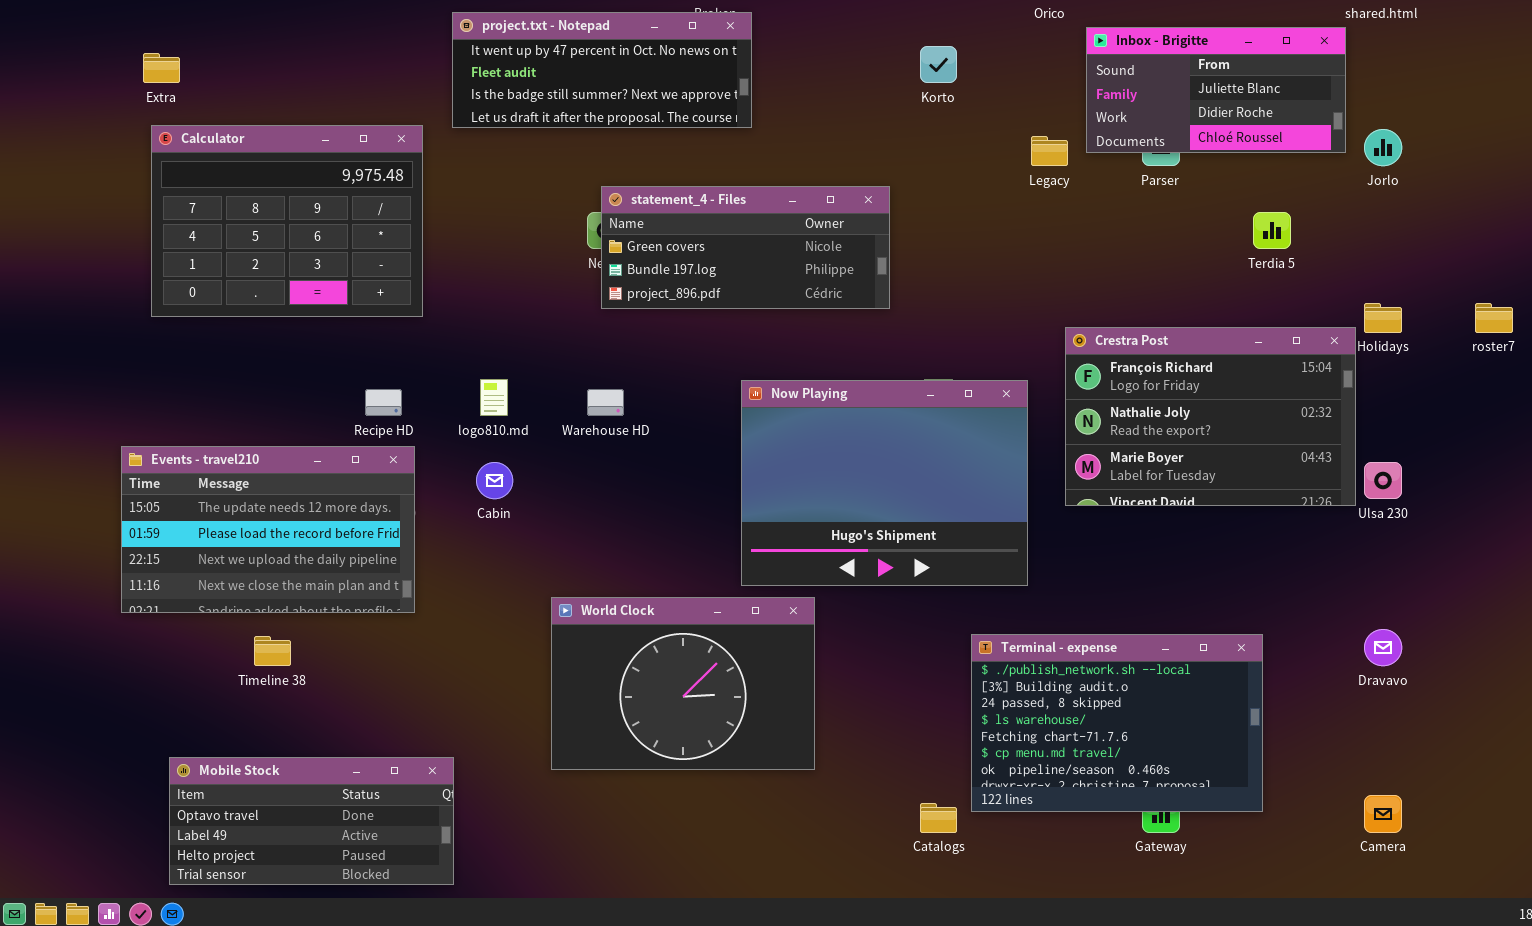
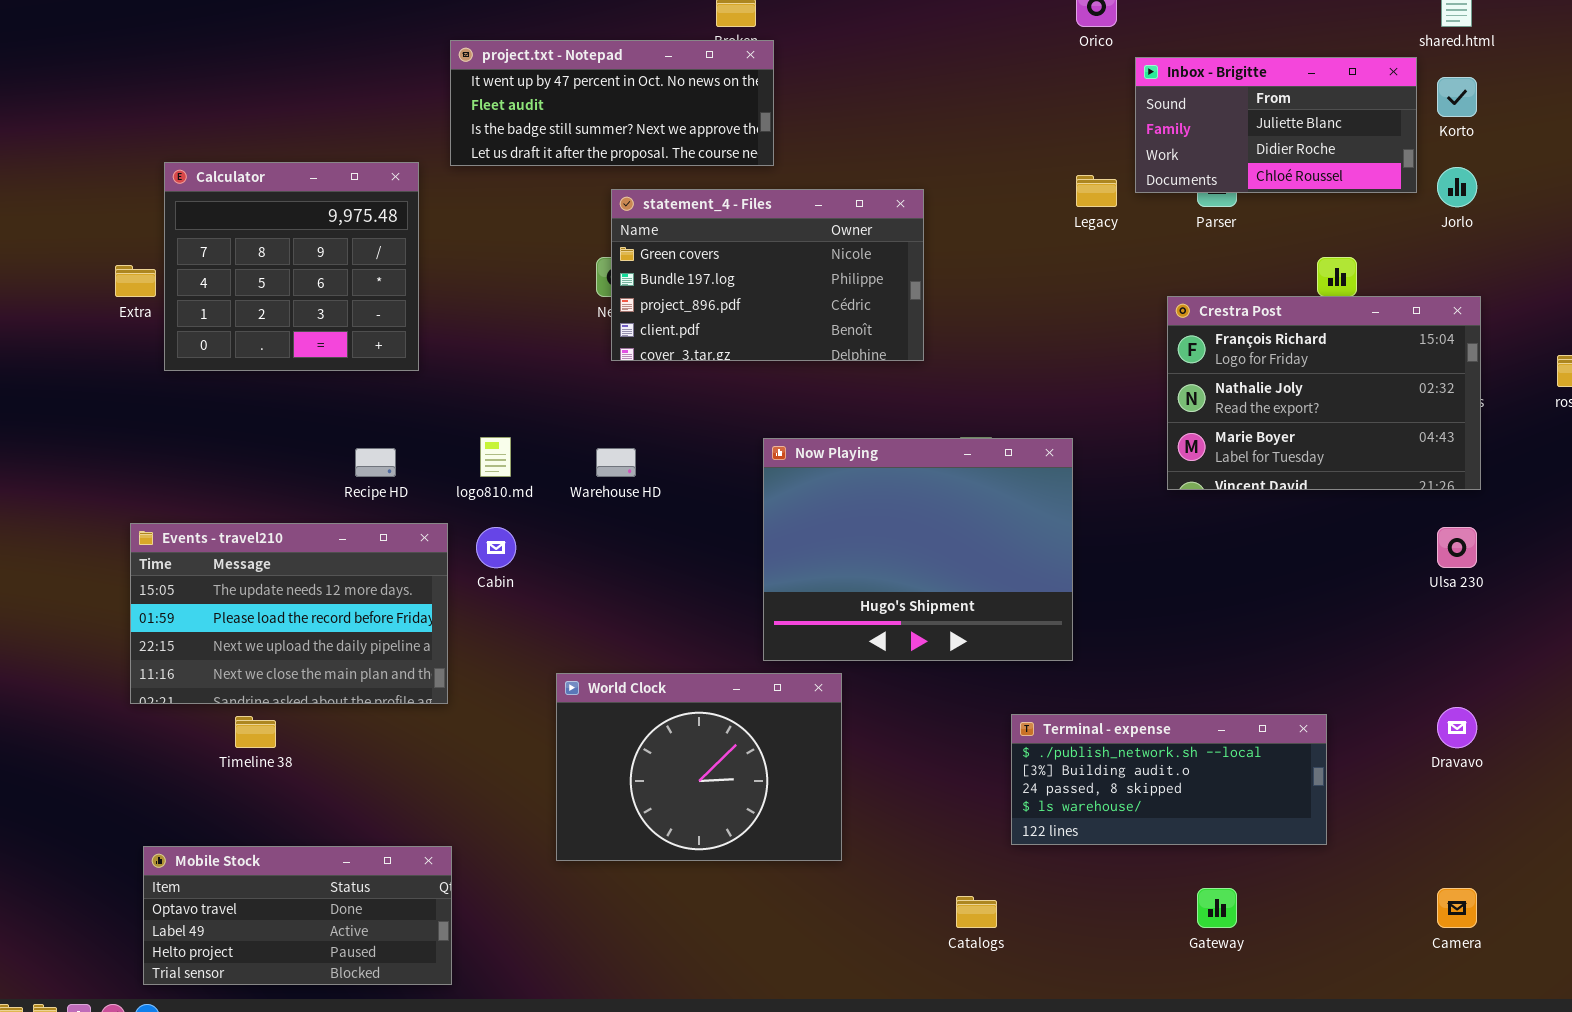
Korto: [920,46,957,83] -> [1437,77,1477,117], moved
Extra: [143,53,180,83] -> [115,265,156,297], moved
Calculator: [151,125,423,317] -> [164,162,419,371], resized
statement_4 - Files: [601,186,890,309] -> [611,189,924,361], resized
Crestra Post: [1065,327,1356,506] -> [1167,296,1481,490], moved
Events - travel210: [121,446,415,613] -> [130,523,448,704], moved
Terminal - expense: [971,634,1263,812] -> [1011,714,1327,845], resized

